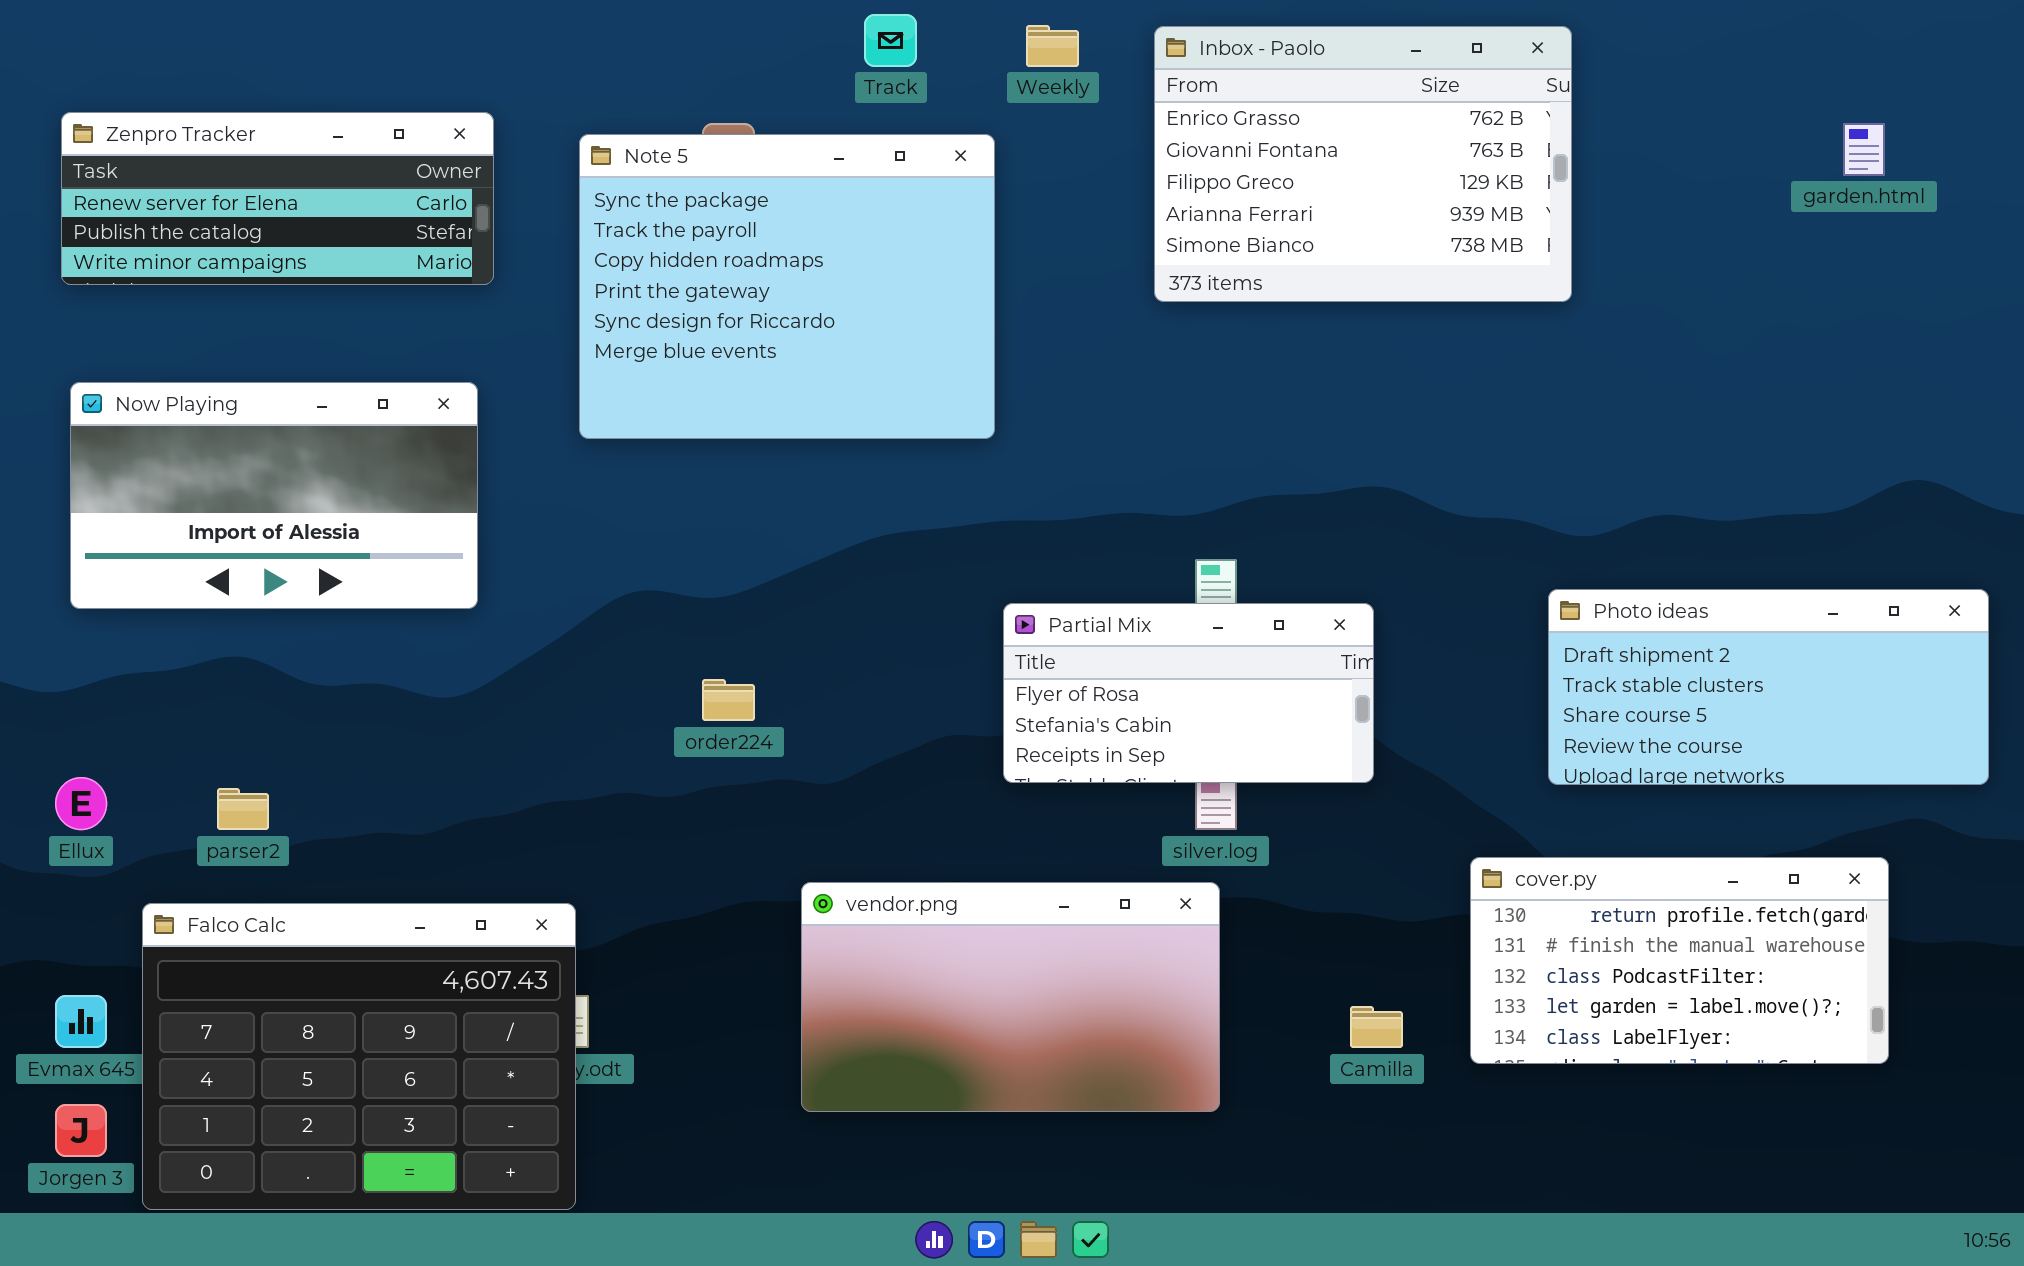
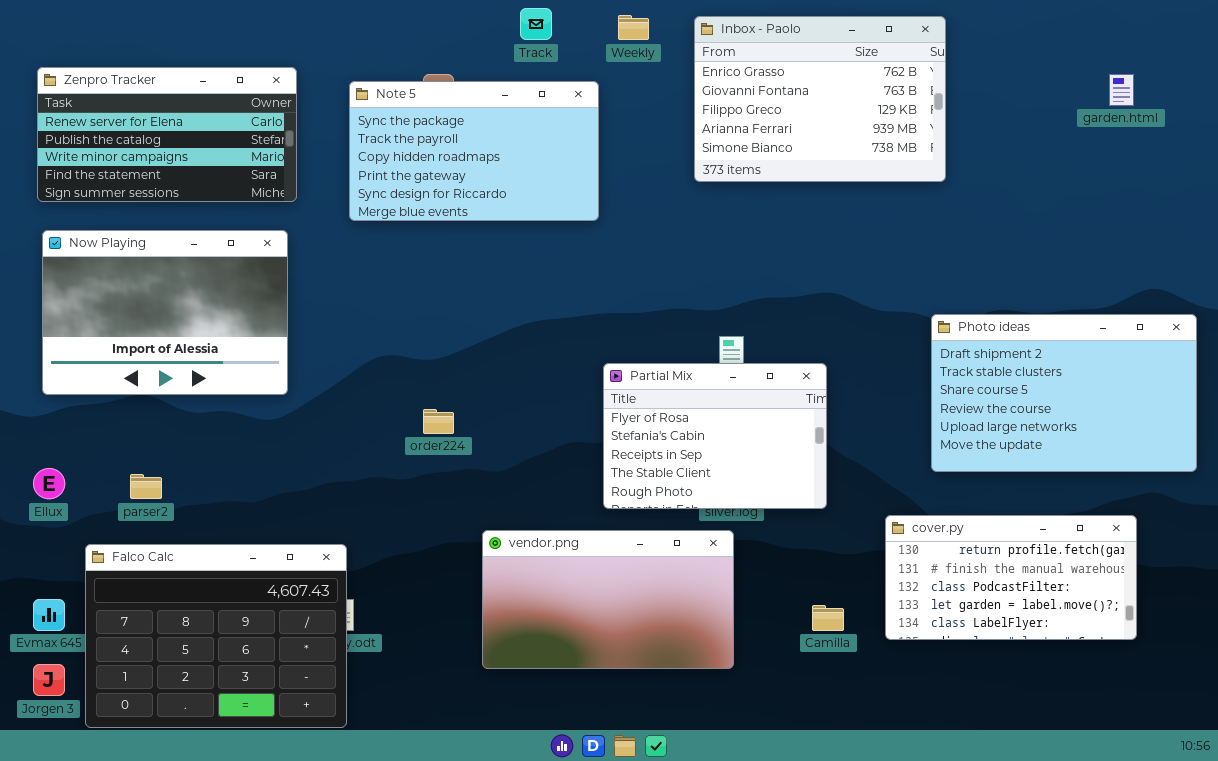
Zenpro Tracker: [61,112,494,285] -> [37,67,297,202], resized
Note 5: [579,134,995,439] -> [349,81,599,221], resized
Now Playing: [70,382,478,609] -> [42,230,288,395], resized
Photo ideas: [1548,589,1989,785] -> [931,314,1197,472], resized
Partial Mix: [1003,603,1374,783] -> [603,363,827,509], resized

